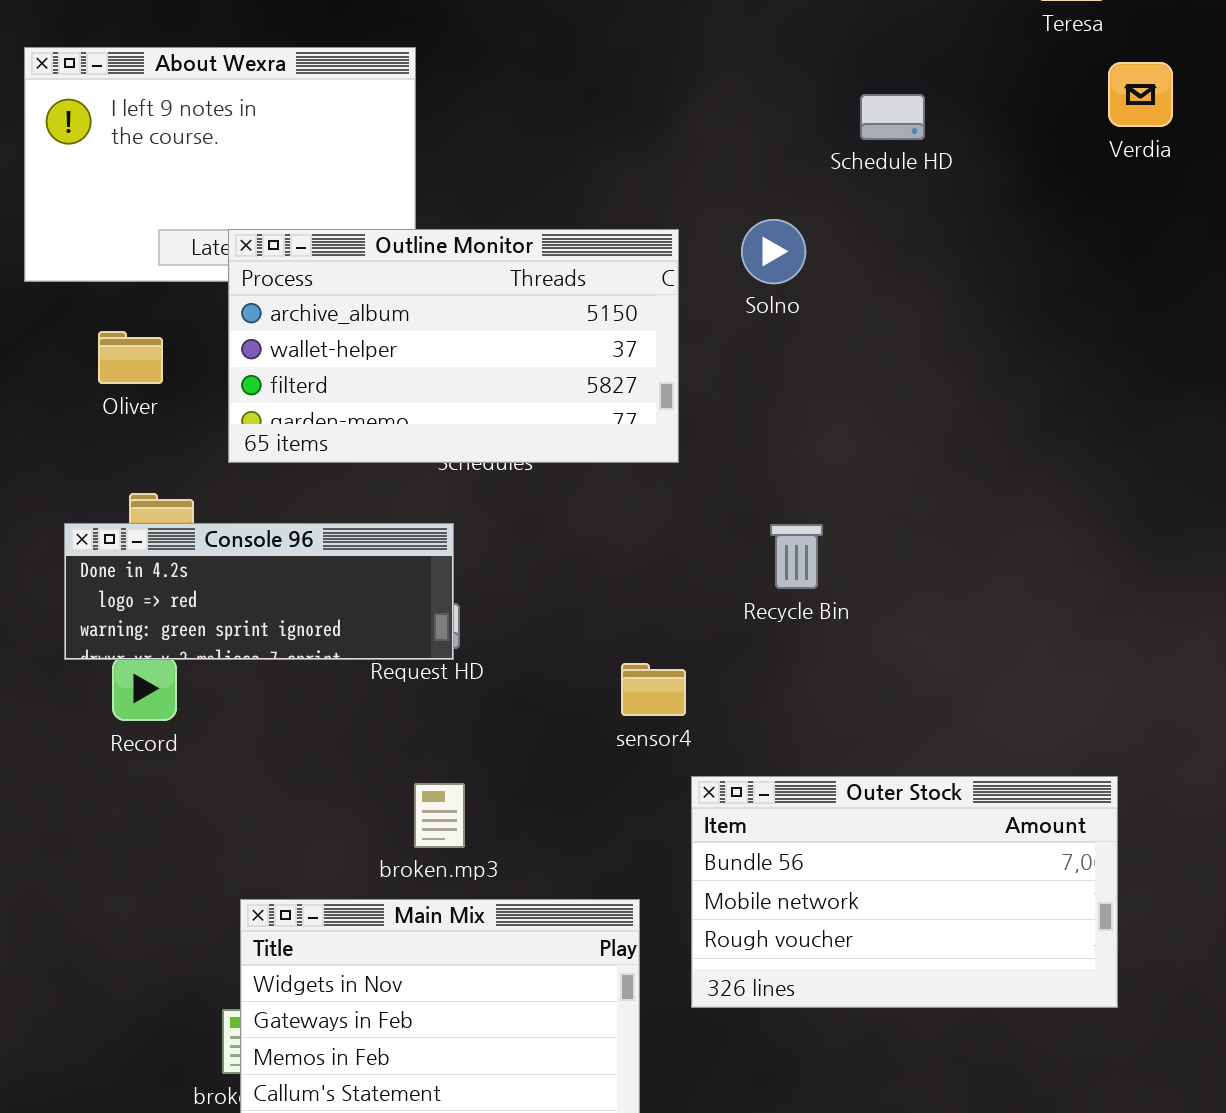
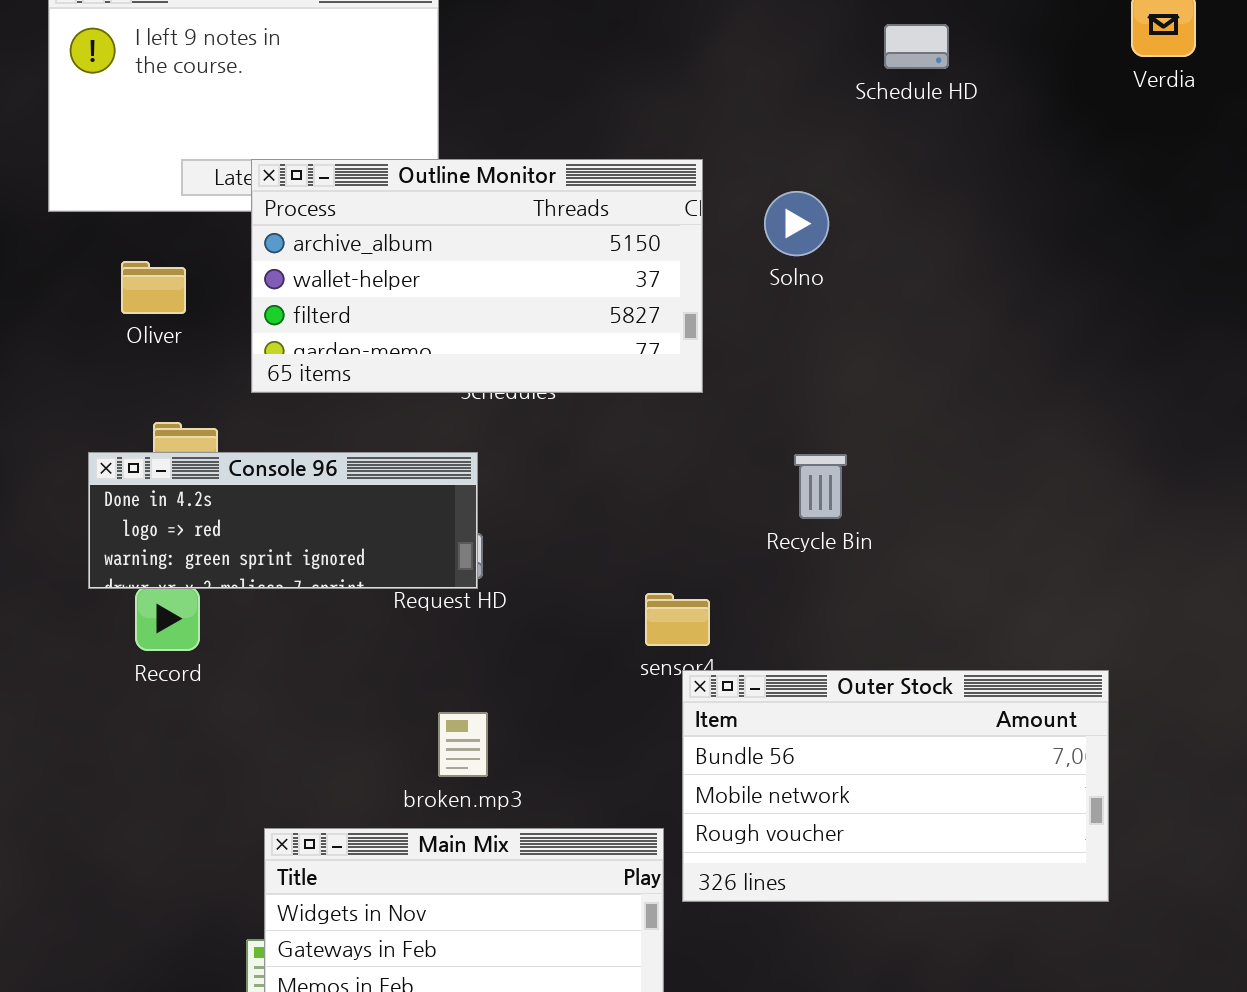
Solno: [741,219,806,284] -> [764,191,829,256], moved
Outer Stock: [691,776,1118,1008] -> [682,670,1109,902], moved

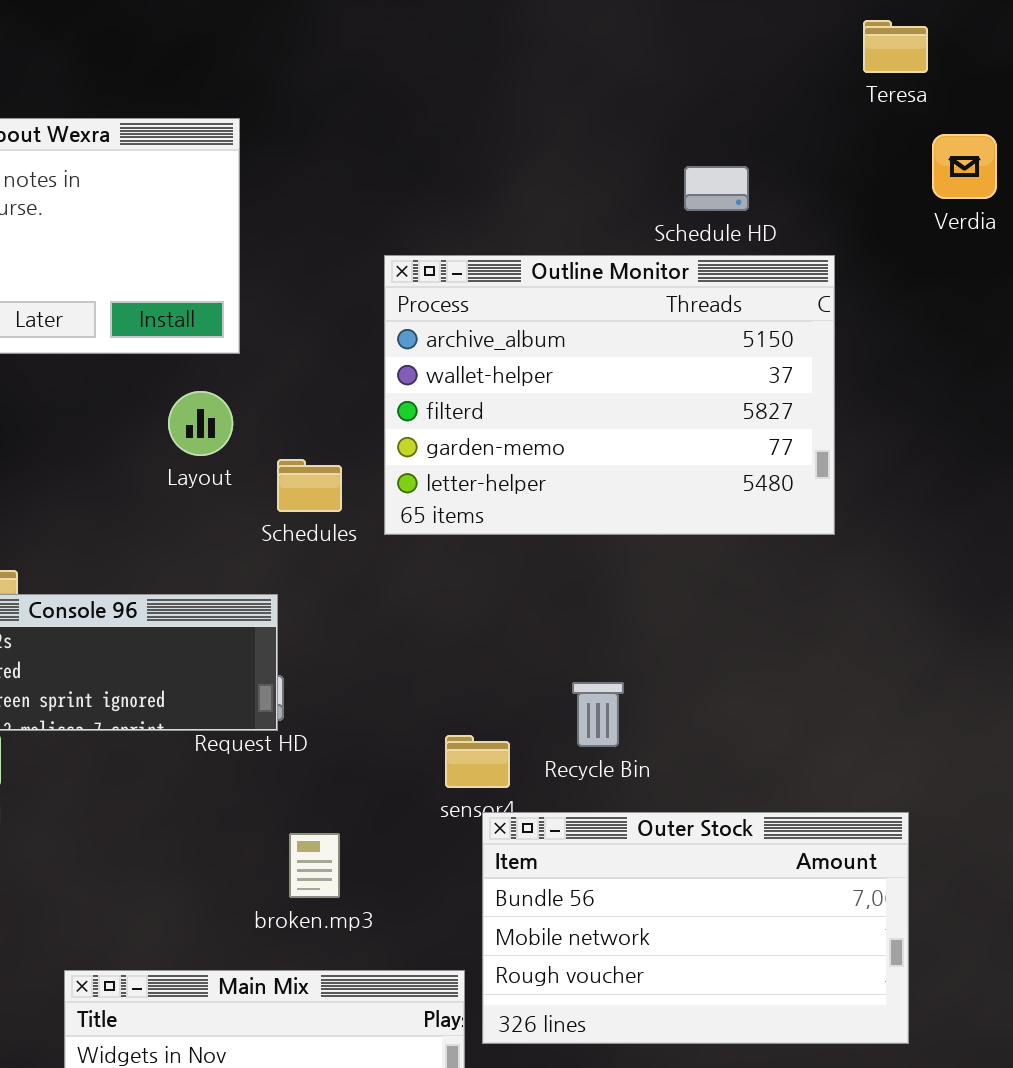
Outline Monitor: [251,159,703,393] -> [384,255,835,535], moved, resized
Recycle Bin: [794,454,847,519] -> [572,682,624,747], moved
broken.mp3: [438,712,488,777] -> [289,833,340,898], moved

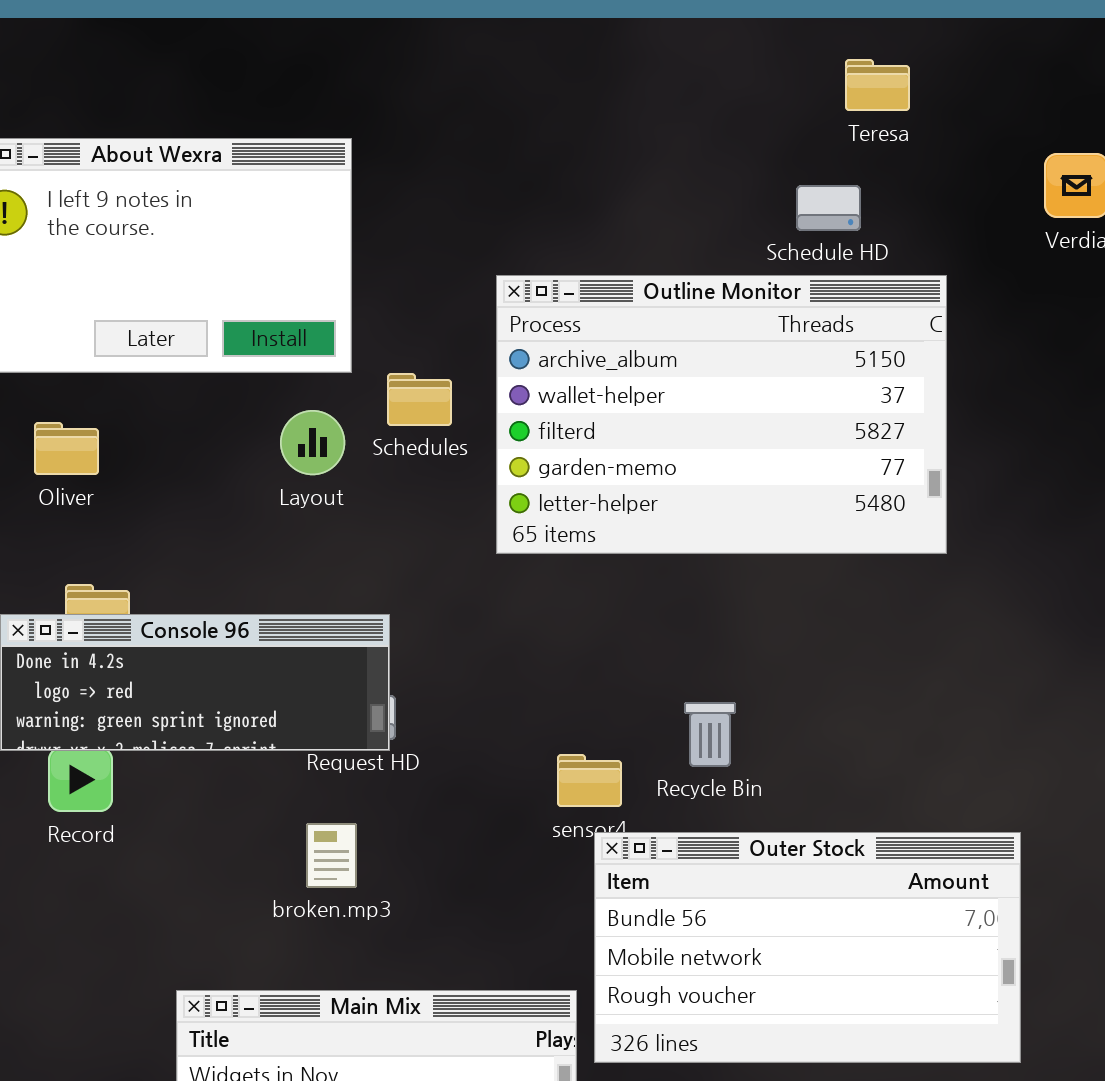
Teresa: [863,20,928,73] -> [845,59,910,111], moved
Schedules: [277,459,342,512] -> [387,373,452,426], moved
broken.mp3: [289,833,340,898] -> [306,823,357,888], moved

